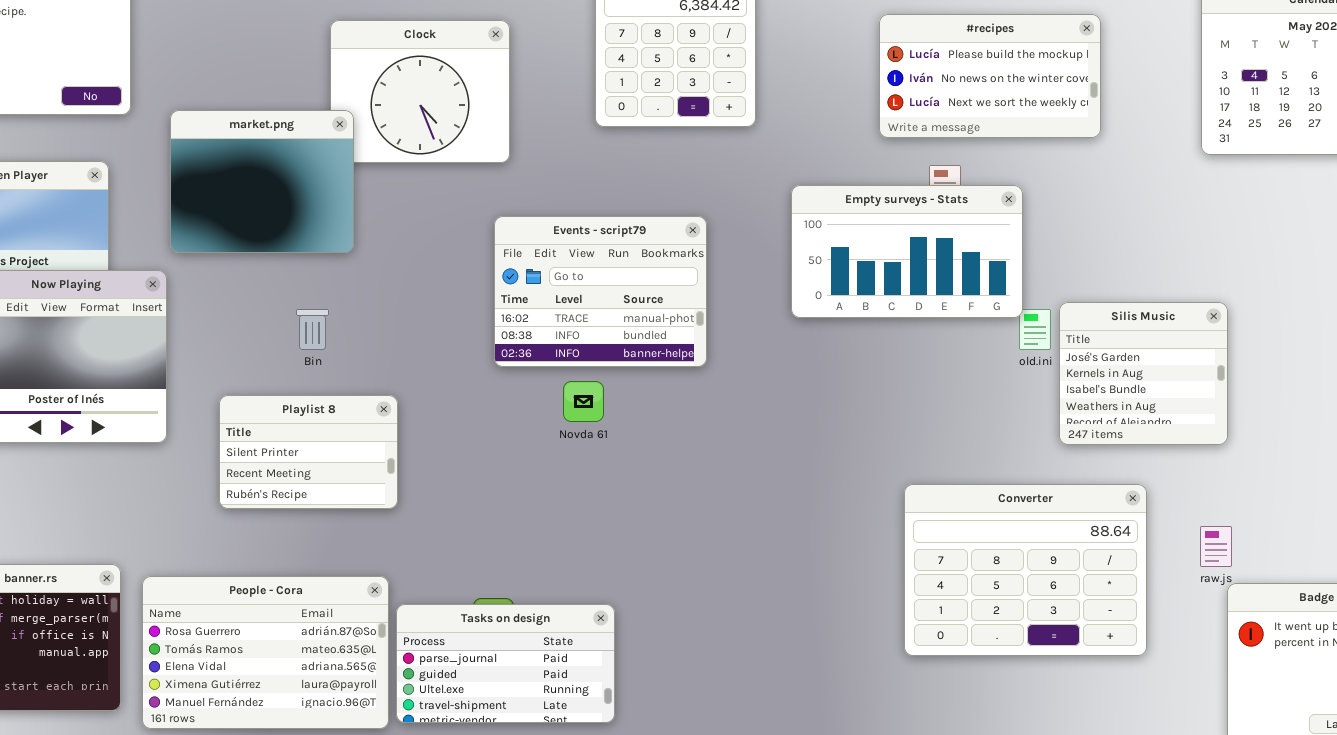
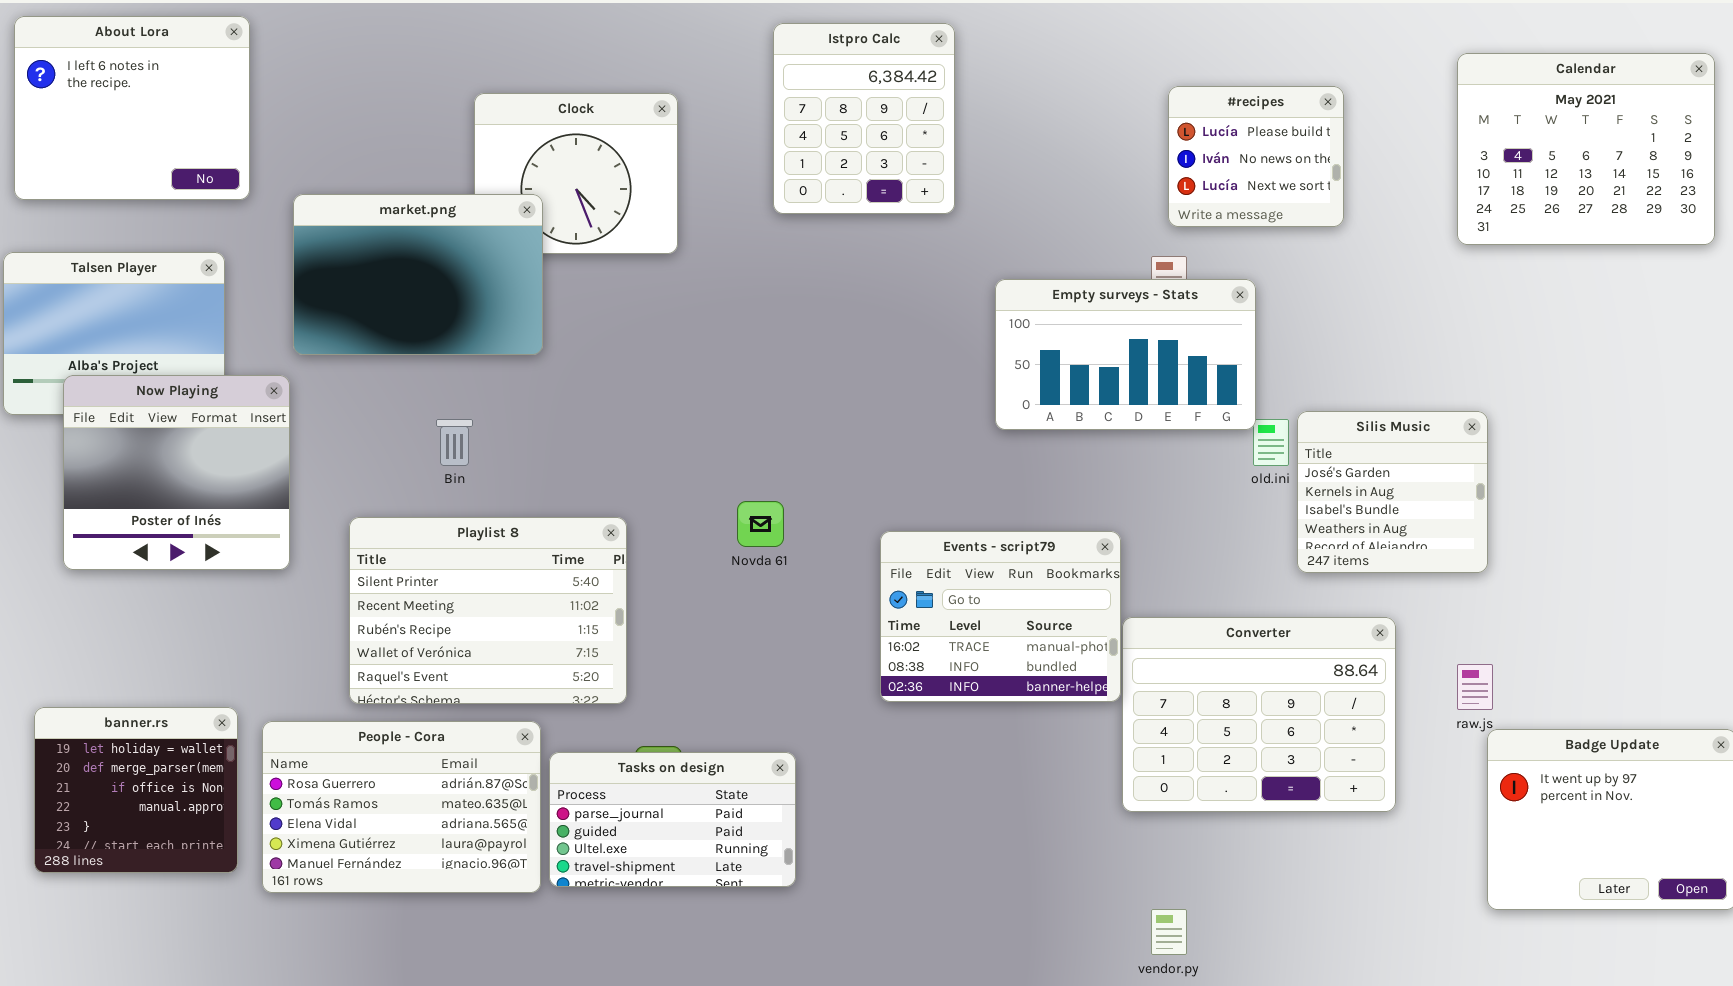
#recipes: [879,14,1101,138] -> [1168,86,1344,227], resized
market.png: [170,110,354,253] -> [293,194,543,355], resized
Events - script79: [494,216,707,367] -> [880,531,1121,702], moved
Playlist 8: [219,395,398,509] -> [349,517,627,704], resized

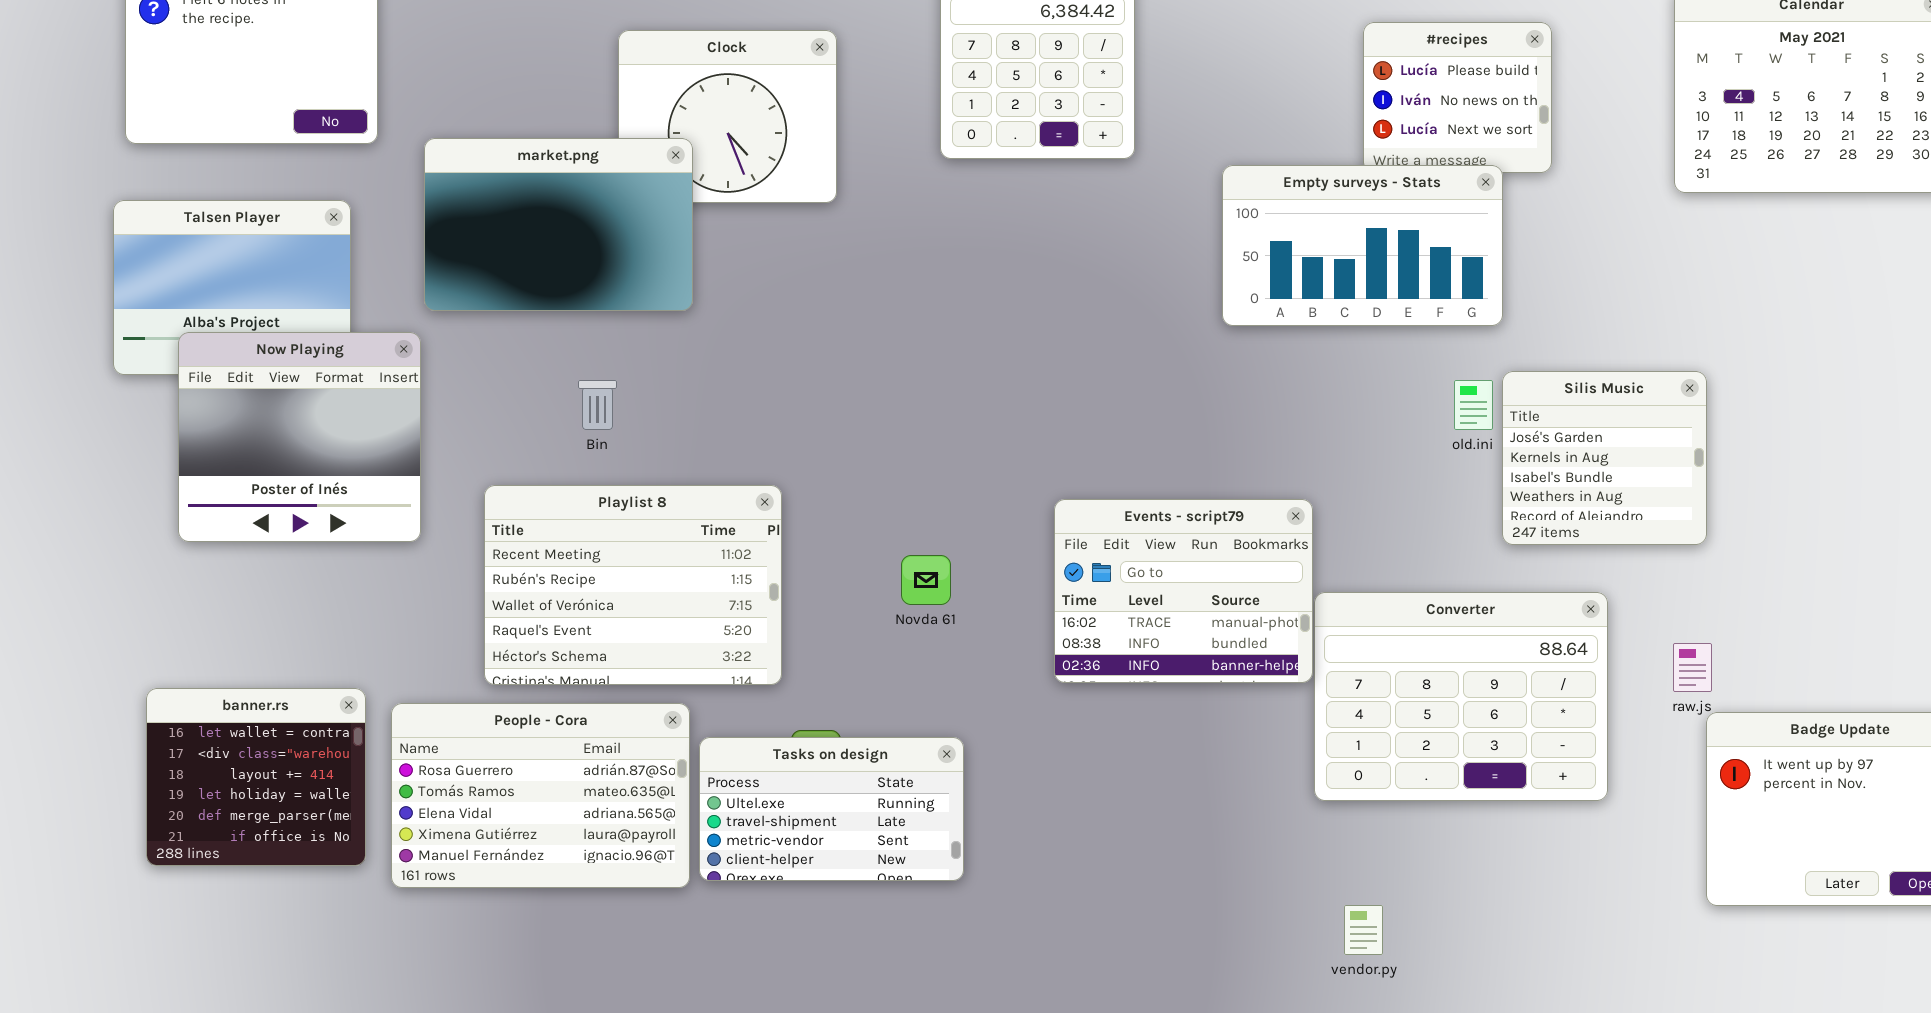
Empty surveys - Stats: [995,279,1256,430] -> [1222,165,1503,326], moved
Novda 61: [737,501,784,547] -> [901,555,951,605], moved
Playlist 8: [349,517,627,704] -> [484,485,782,685], scrolled down 1 row
banner.rs: [34,707,238,873] -> [146,688,366,866], scrolled up 3 rows
Tasks on design: [549,752,796,887] -> [699,737,964,881], scrolled down 2 rows

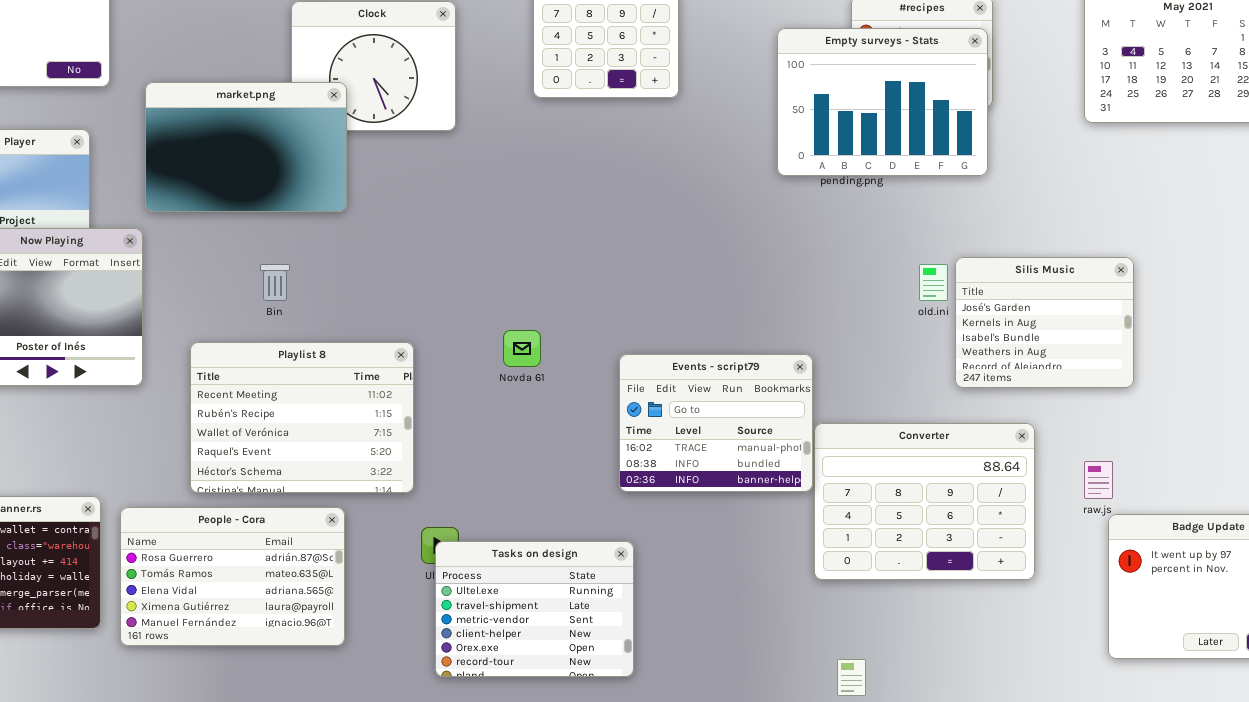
Empty surveys - Stats: [1222,165,1503,326] -> [777,28,988,176], moved, resized
Silis Music: [1502,371,1707,545] -> [955,257,1134,388], resized
Novda 61: [901,555,951,605] -> [503,330,541,367], moved
Tasks on design: [699,737,964,881] -> [435,541,634,677], moved, resized

